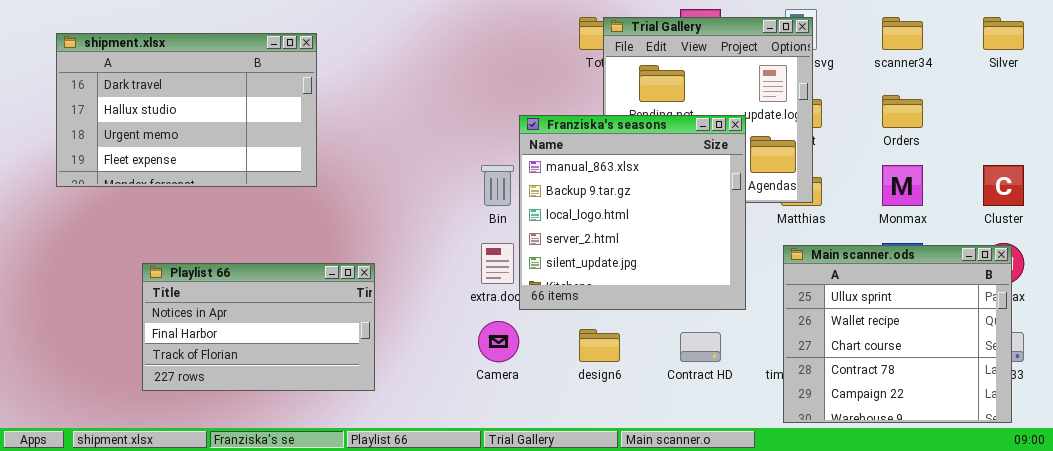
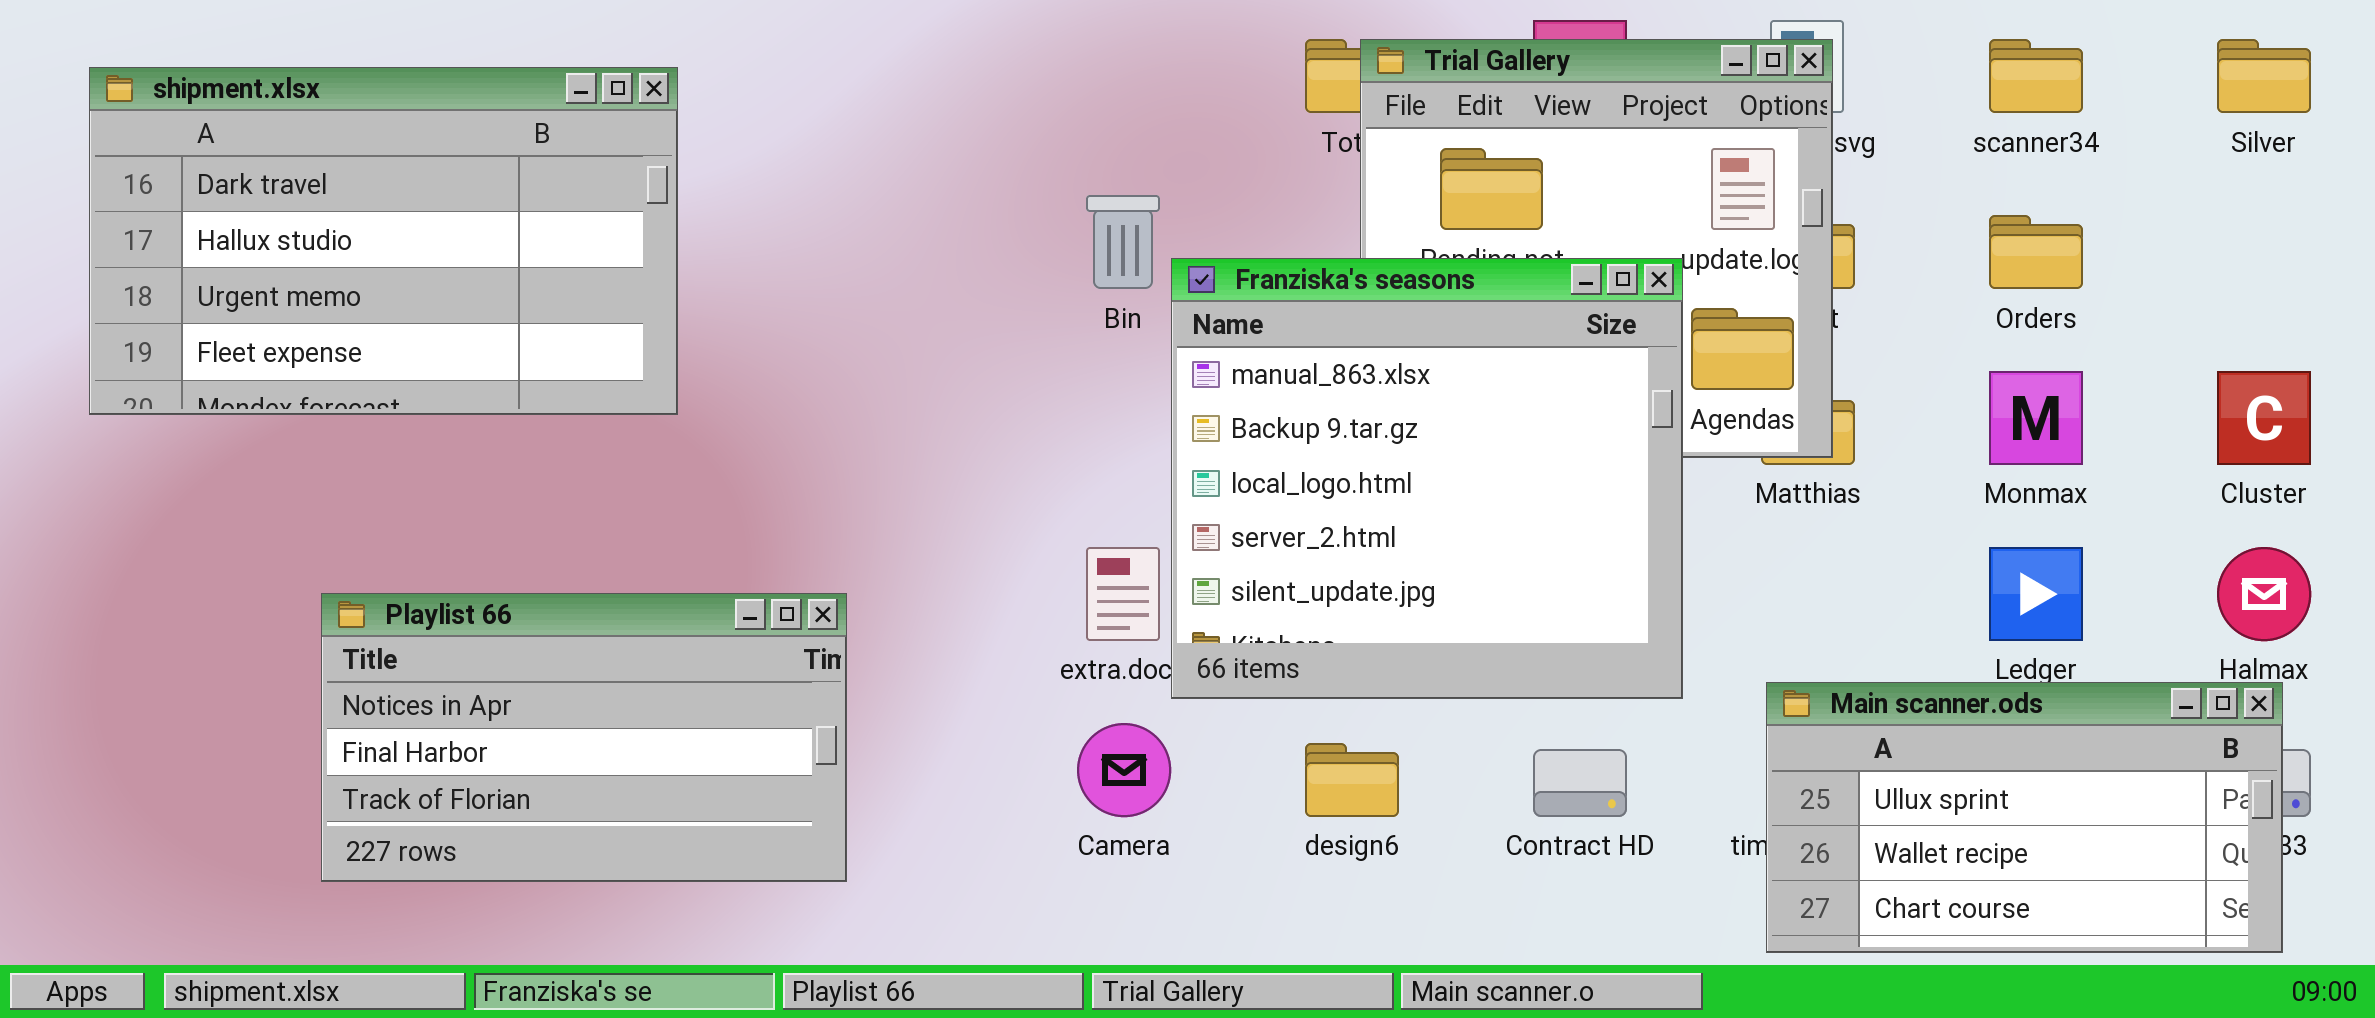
shipment.xlsx: [56,33,317,187] -> [89,67,678,415], moved
Bin: [481,165,514,206] -> [1086,195,1160,289], moved
Main scanner.ods: [783,245,1012,423] -> [1766,682,2283,953], resized

